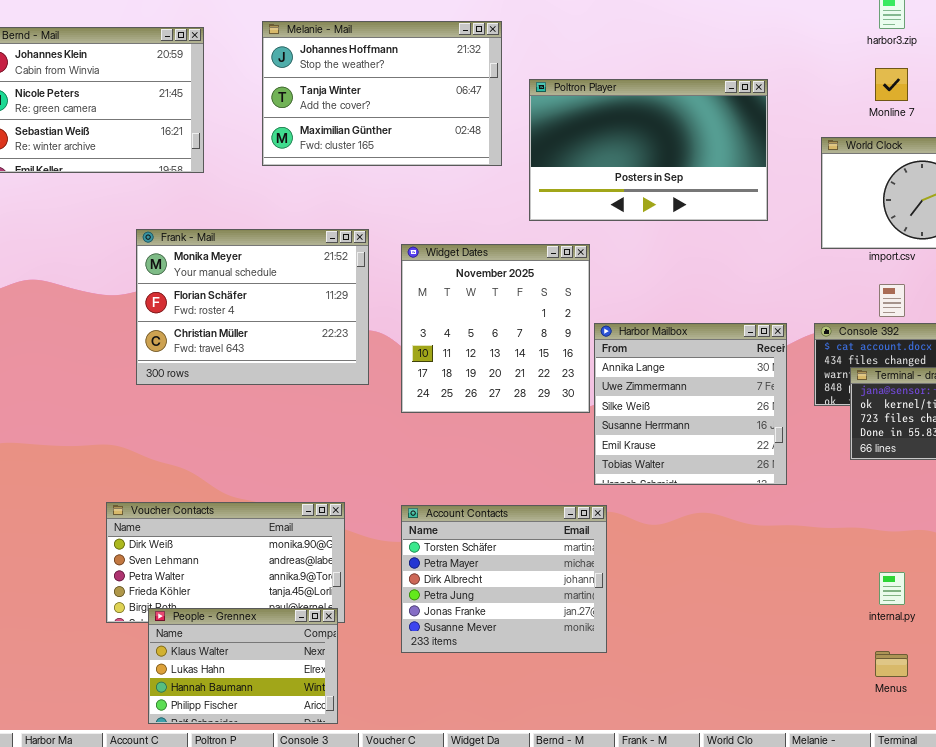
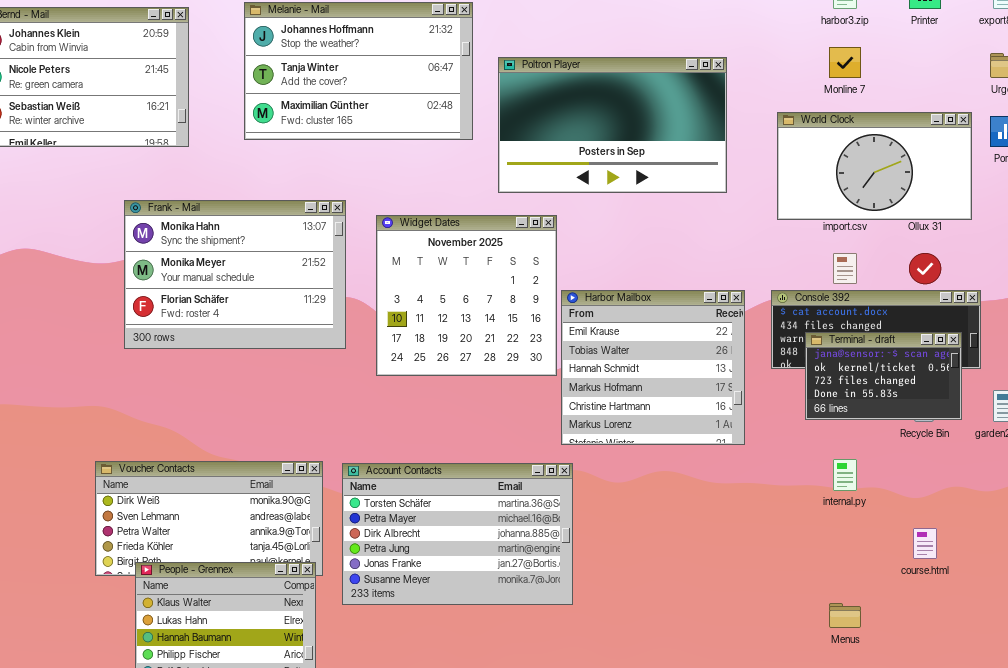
Frank - Mail: [136,229,369,385] -> [124,200,346,349], scrolled up 1 row
Harbor Mailbox: [594,323,787,485] -> [561,290,745,445], scrolled down 4 rows
Account Contacts: [401,505,607,653] -> [342,463,573,605], resized
internal.py: [879,572,905,605] -> [833,459,857,491], moved

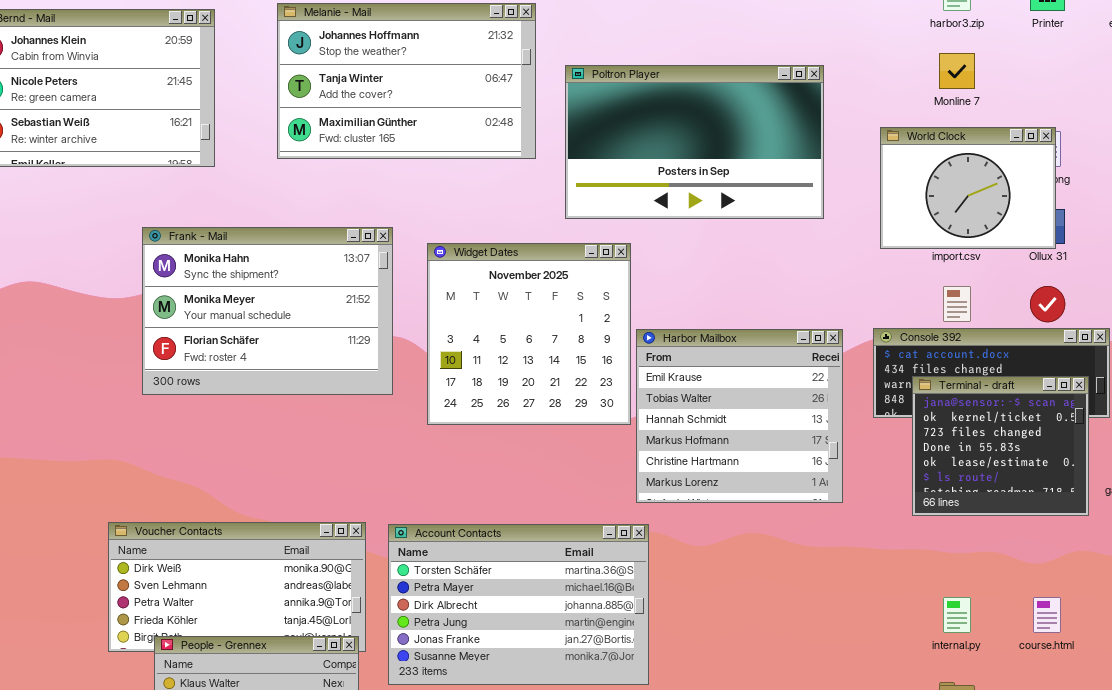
World Clock: [777,112,972,220] -> [880,127,1056,249], resized
Terminal - draft: [805,332,962,420] -> [912,376,1089,516], resized
internal.py: [833,459,857,491] -> [943,597,971,633], moved

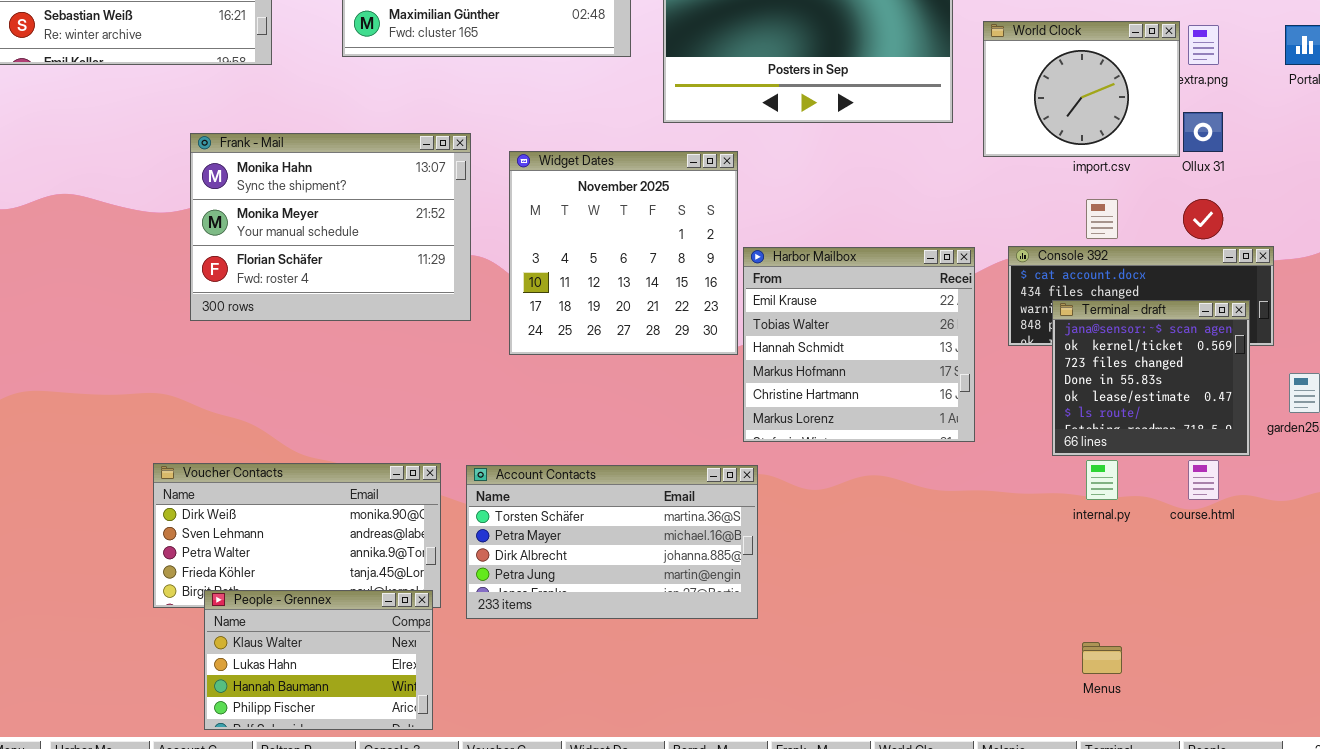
World Clock: [880,127,1056,249] -> [983,21,1180,157], moved
Account Contacts: [388,524,649,685] -> [466,465,758,619], resized
internal.py: [943,597,971,633] -> [1086,460,1118,500], moved
course.html: [1033,597,1061,633] -> [1188,460,1219,500], moved

